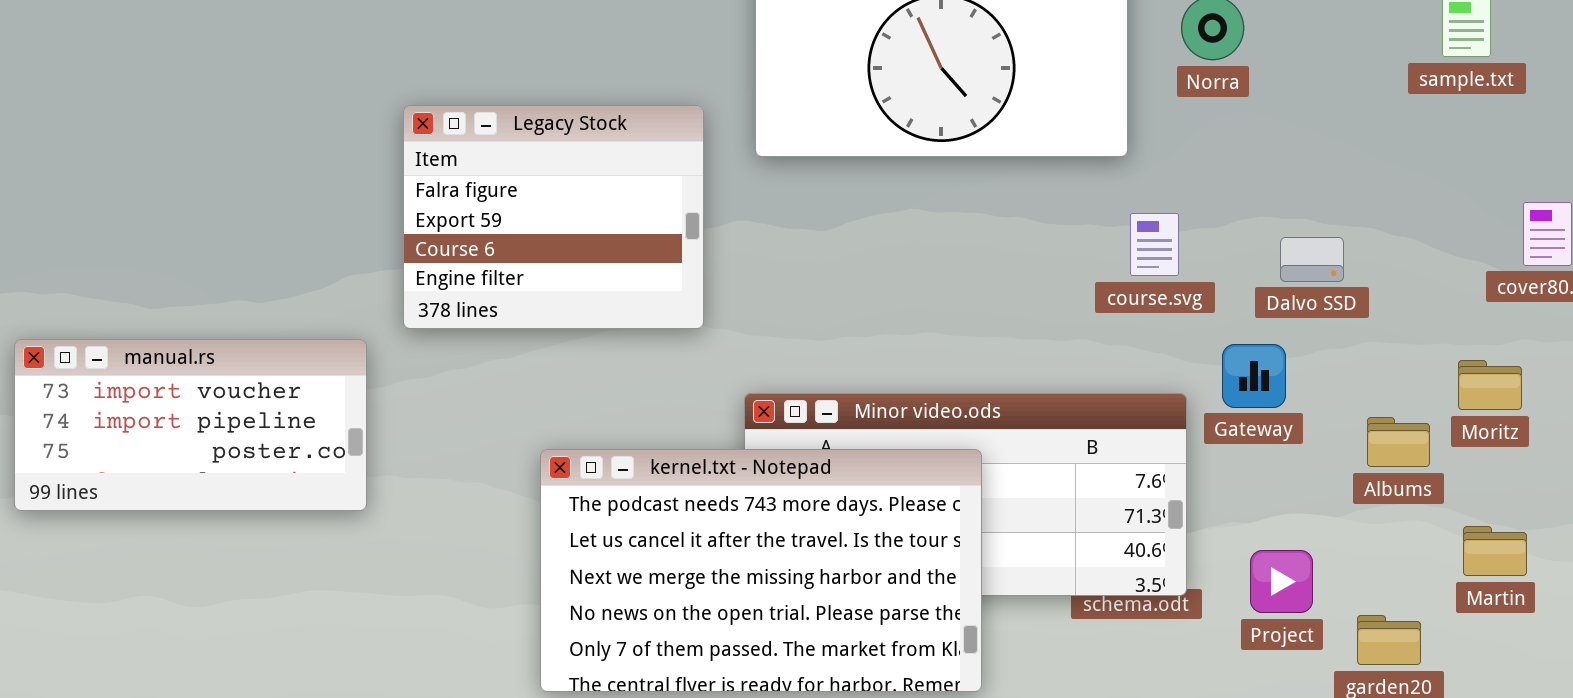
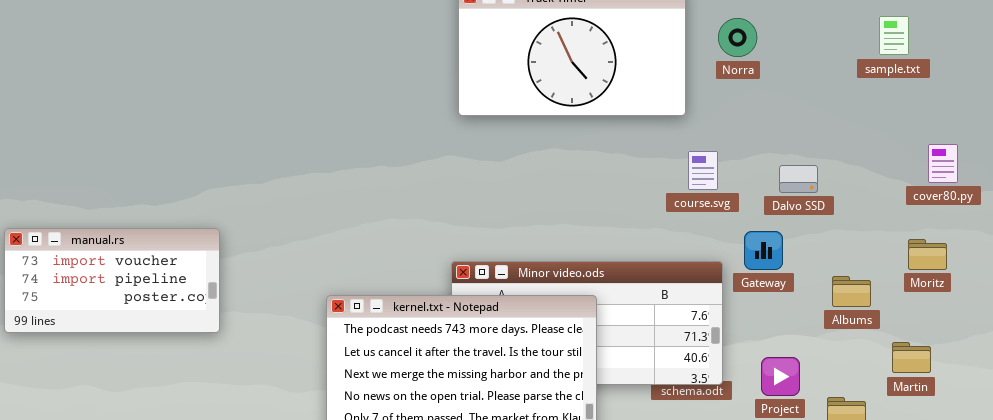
Legacy Stock: [403,105,704,329] -> none, closed
Moritz: [1458,360,1522,410] -> [908,239,947,270], moved

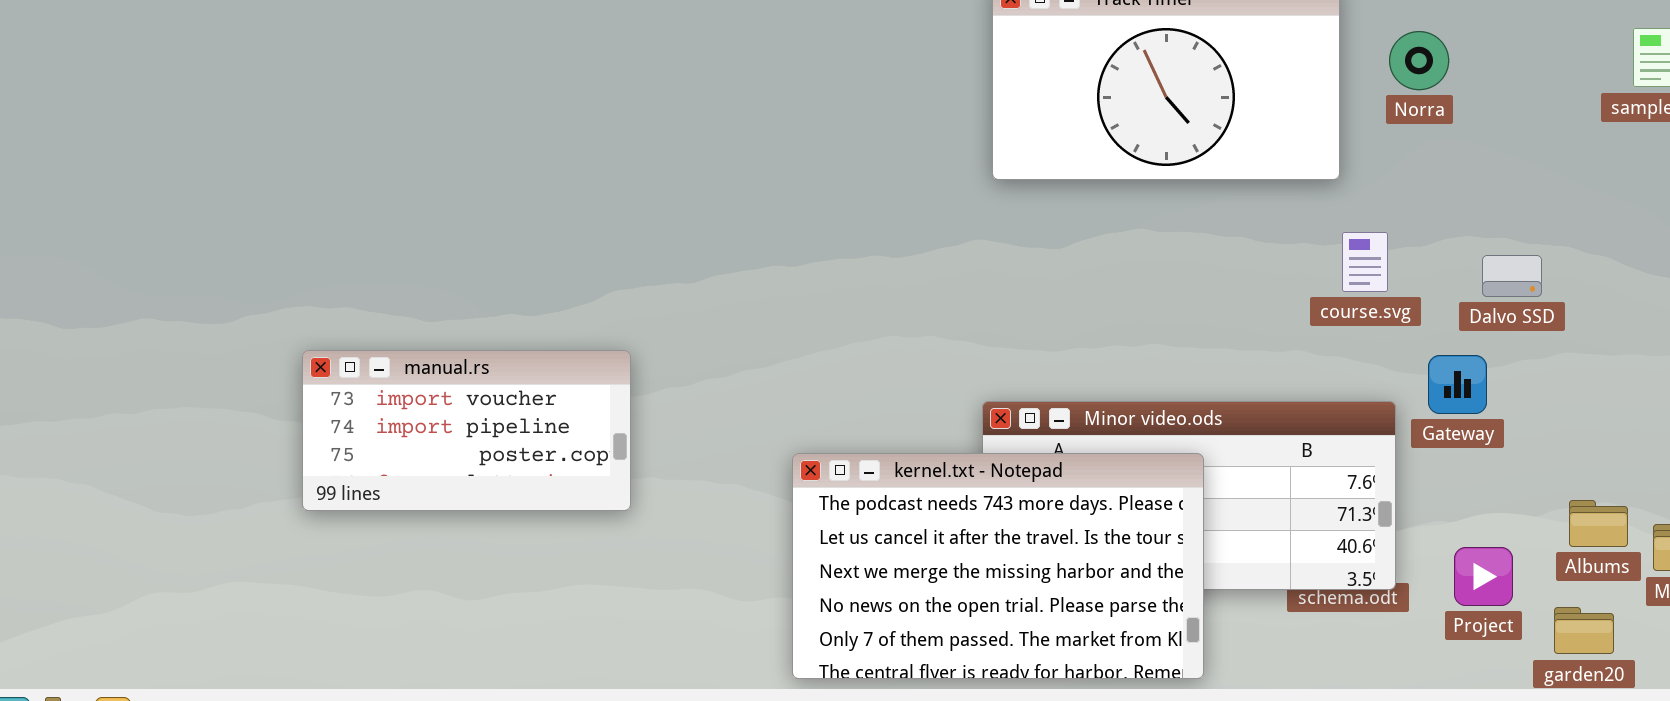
Albums: [832,276,871,307] -> [1569,500,1628,547], moved

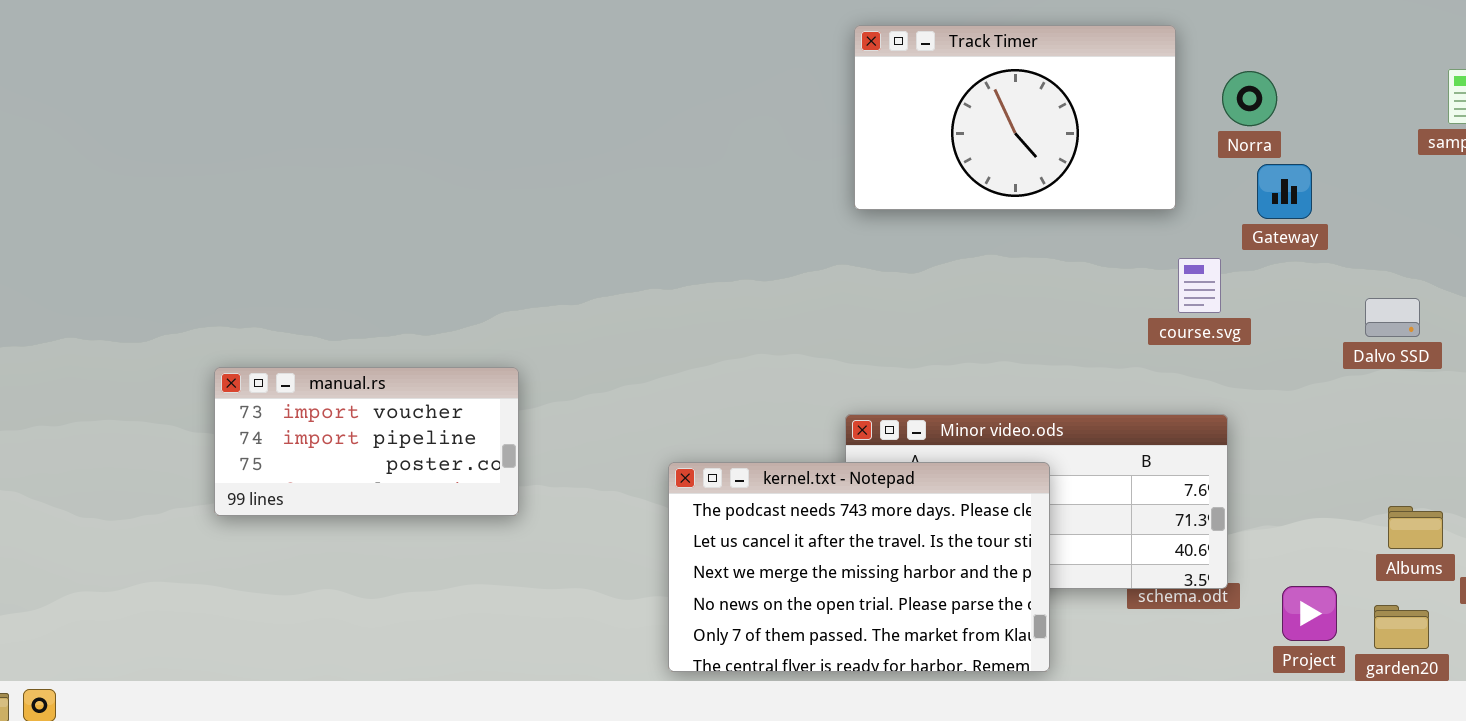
Dalvo SSD: [1482,255,1542,297] -> [1365,298,1420,337], moved
Gateway: [1428,355,1487,414] -> [1257,164,1312,219], moved
Project: [1454,547,1513,606] -> [1282,586,1337,641], moved

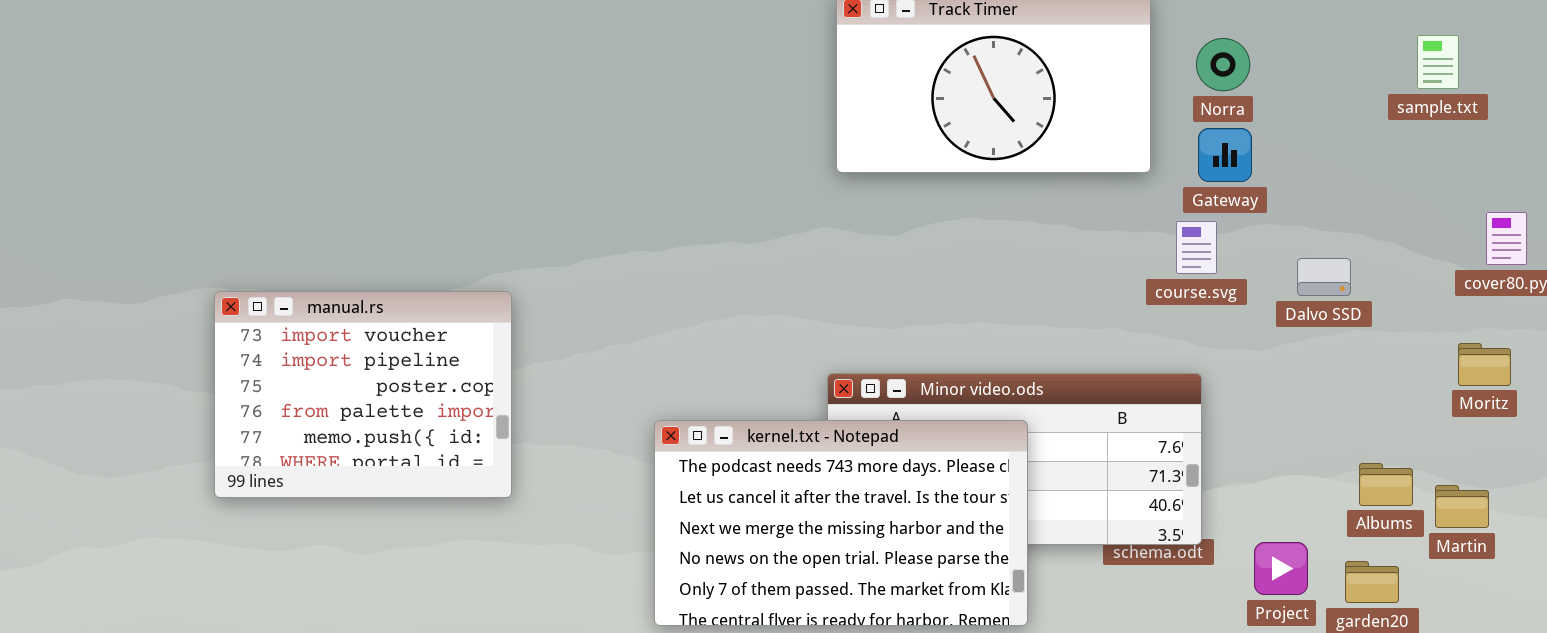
Gateway: [1257,164,1312,219] -> [1198,128,1252,182], moved
course.svg: [1178,258,1221,313] -> [1176,221,1217,274], moved
Dalvo SSD: [1365,298,1420,337] -> [1297,258,1351,296], moved
manual.rs: [214,367,519,516] -> [214,291,512,498], moved, resized

